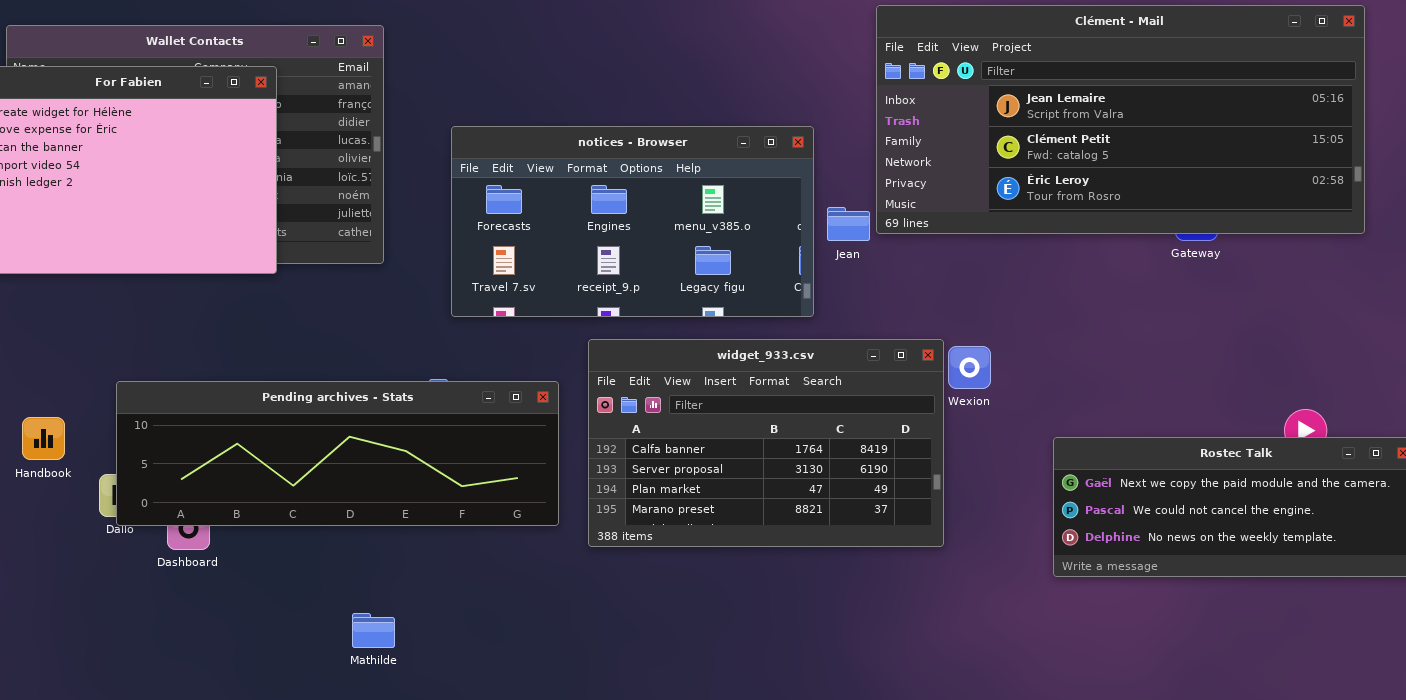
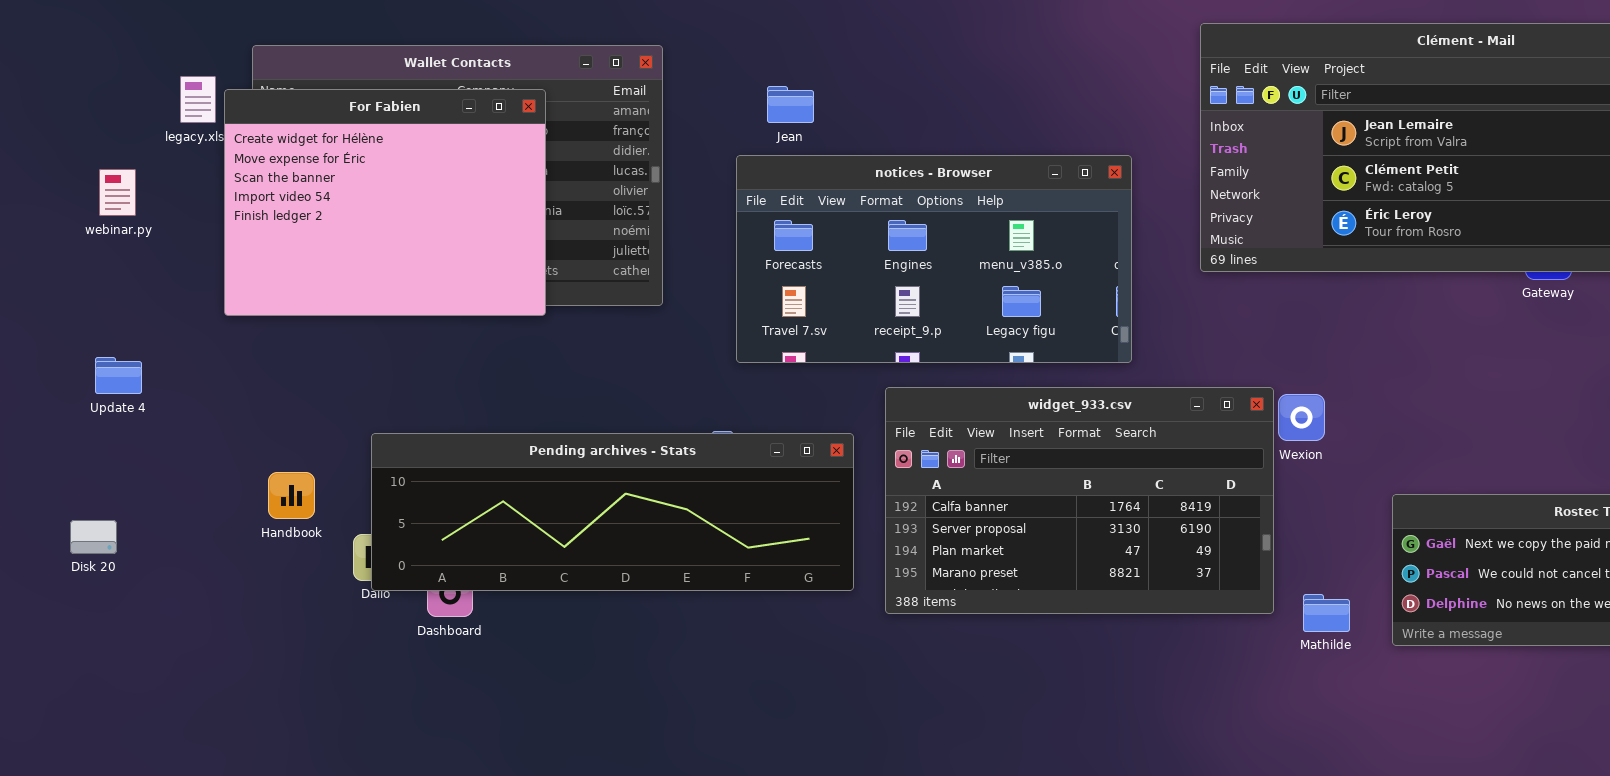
Jean: [827,207,870,241] -> [767,86,814,123], moved
Mathilde: [352,613,395,648] -> [1303,594,1350,632], moved

